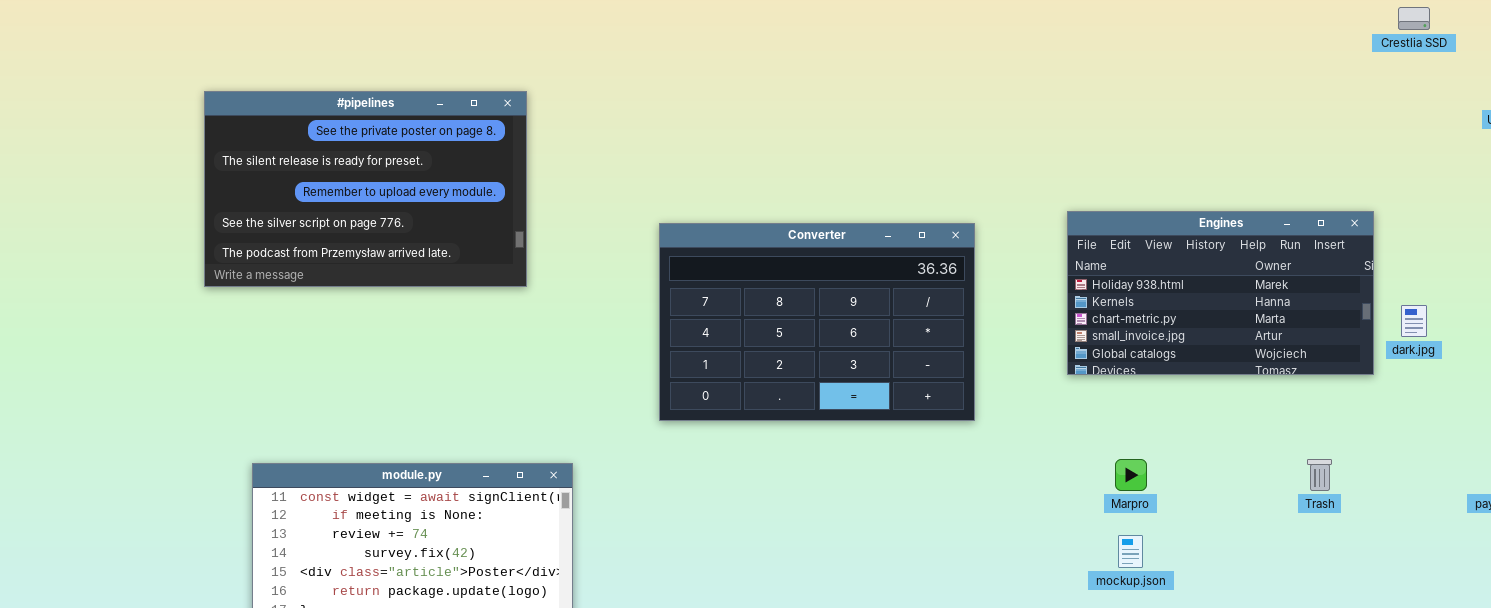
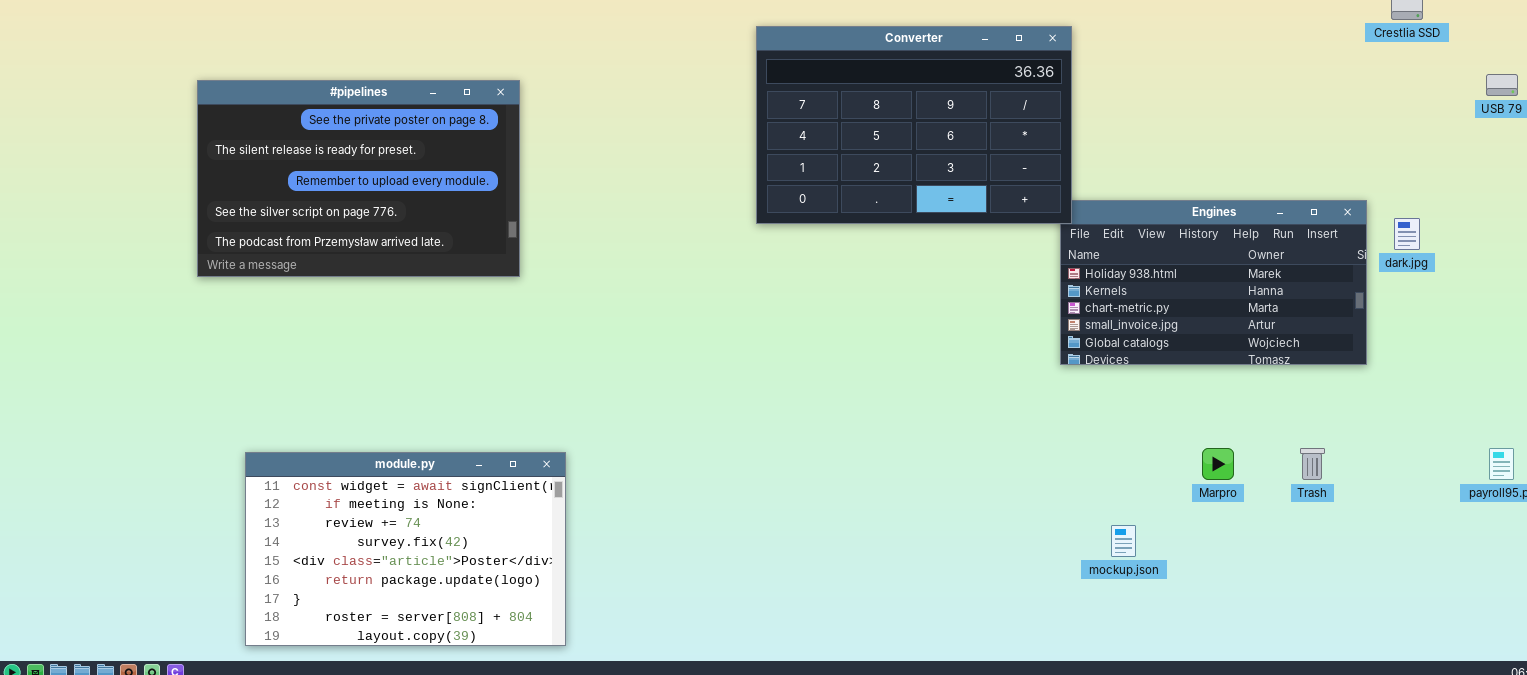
Converter: [659,223,975,421] -> [756,26,1072,224], moved
dark.jpg: [1401,305,1427,337] -> [1394,218,1420,250], moved
Marpro: [1115,459,1147,491] -> [1202,448,1234,480], moved

